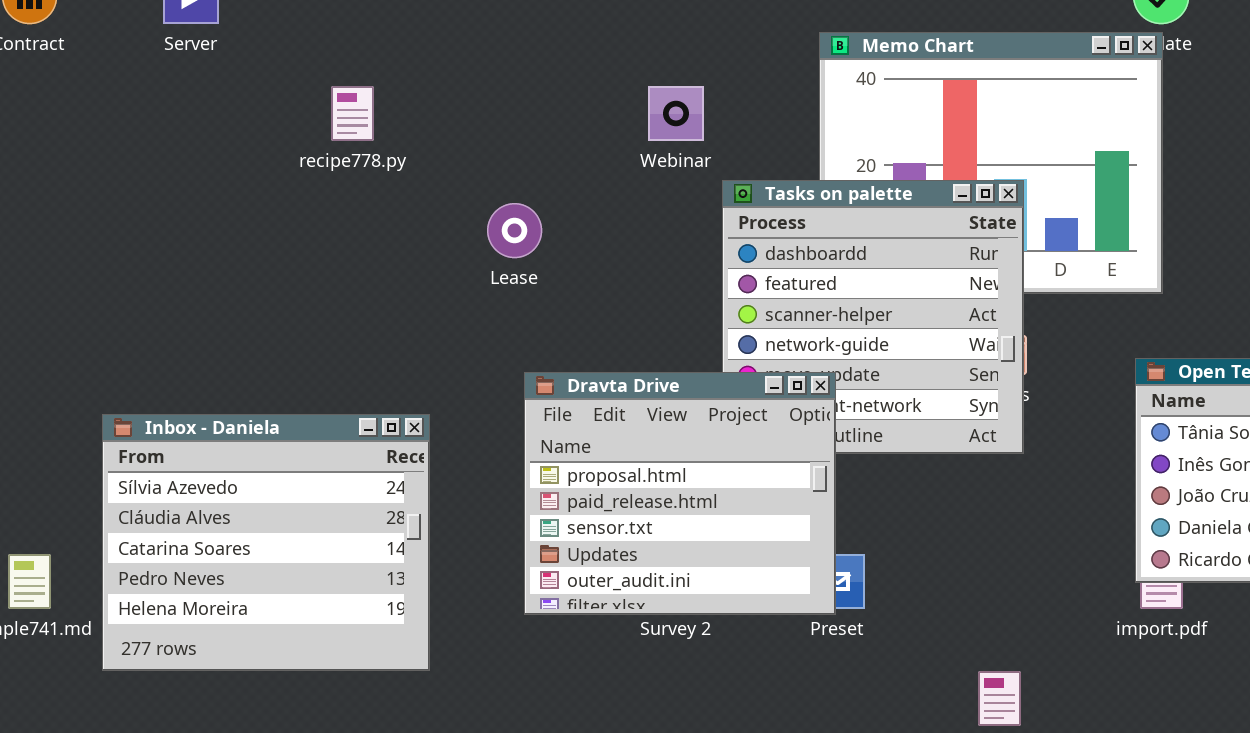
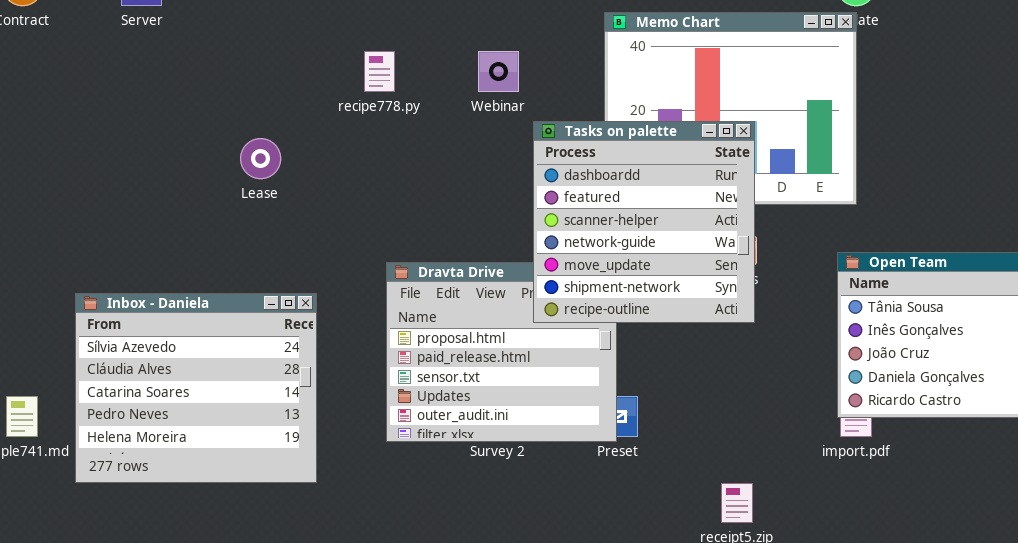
recipe778.py: [331,86,374,141] -> [364,51,395,92], moved
Tasks on palette: [722,180,1024,454] -> [533,121,755,323], raised
Lease: [487,203,542,258] -> [240,138,281,179], moved

